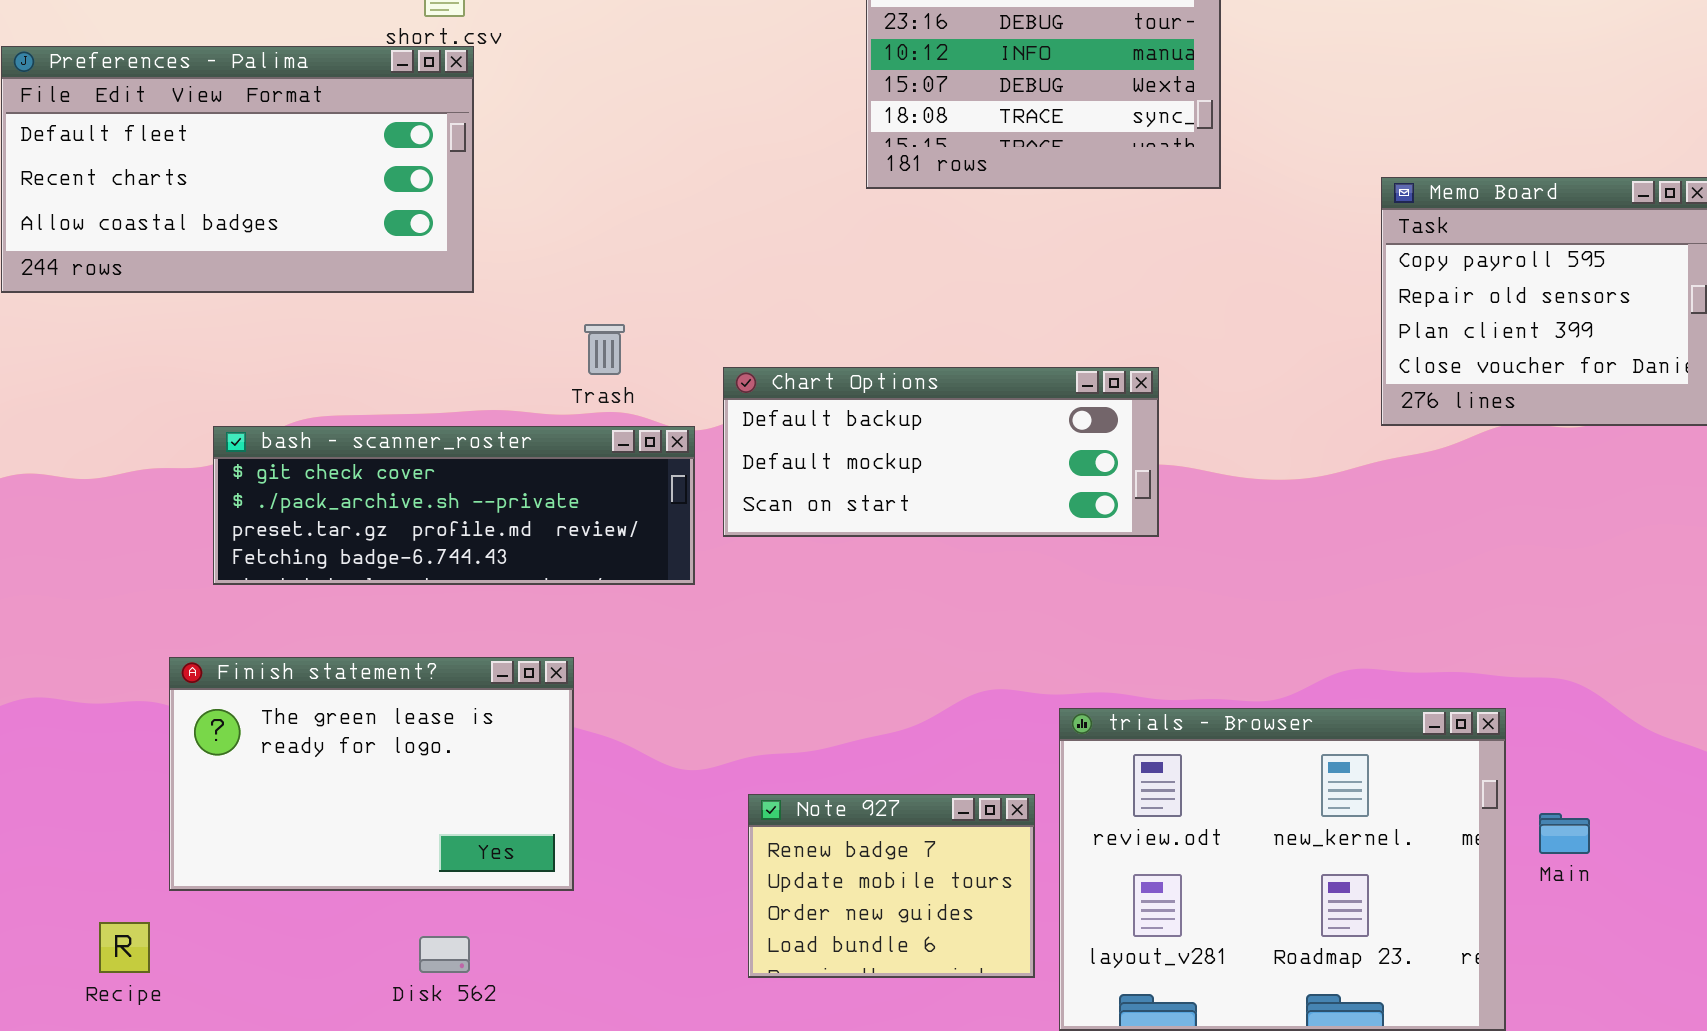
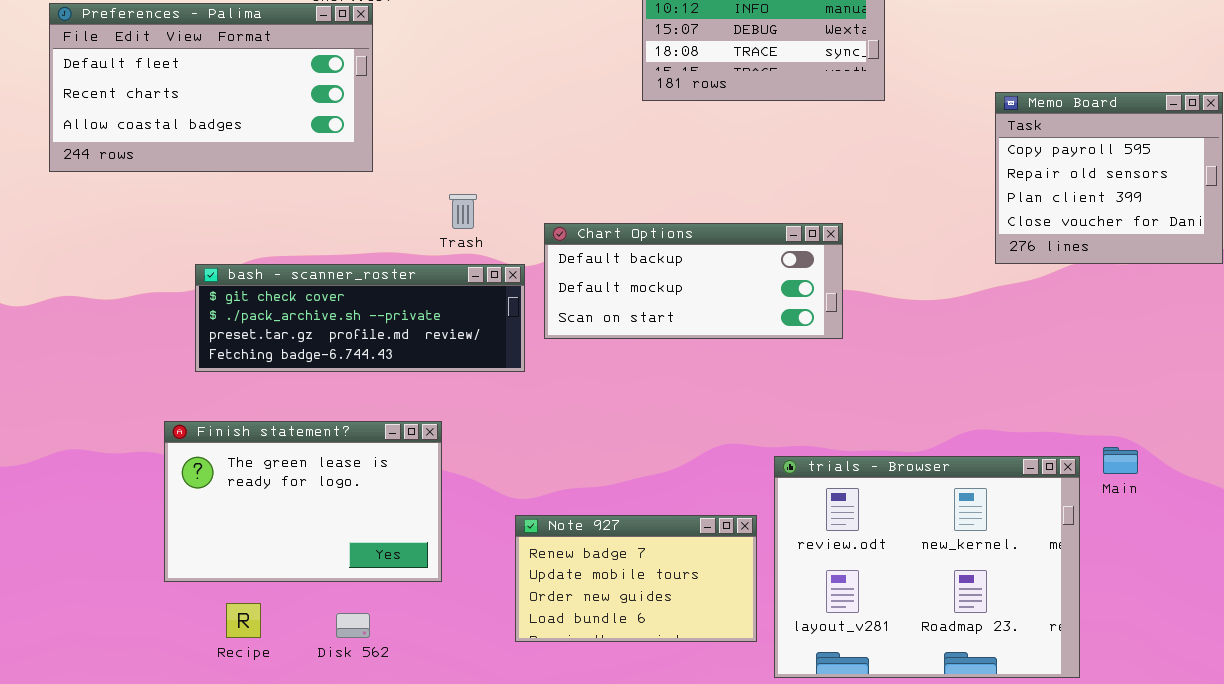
Note 927: [748,794,1035,978] -> [515,515,757,642], resized
Main: [1539,813,1590,854] -> [1103,447,1138,474], moved
Recipe: [99,922,150,973] -> [226,603,261,638], moved

